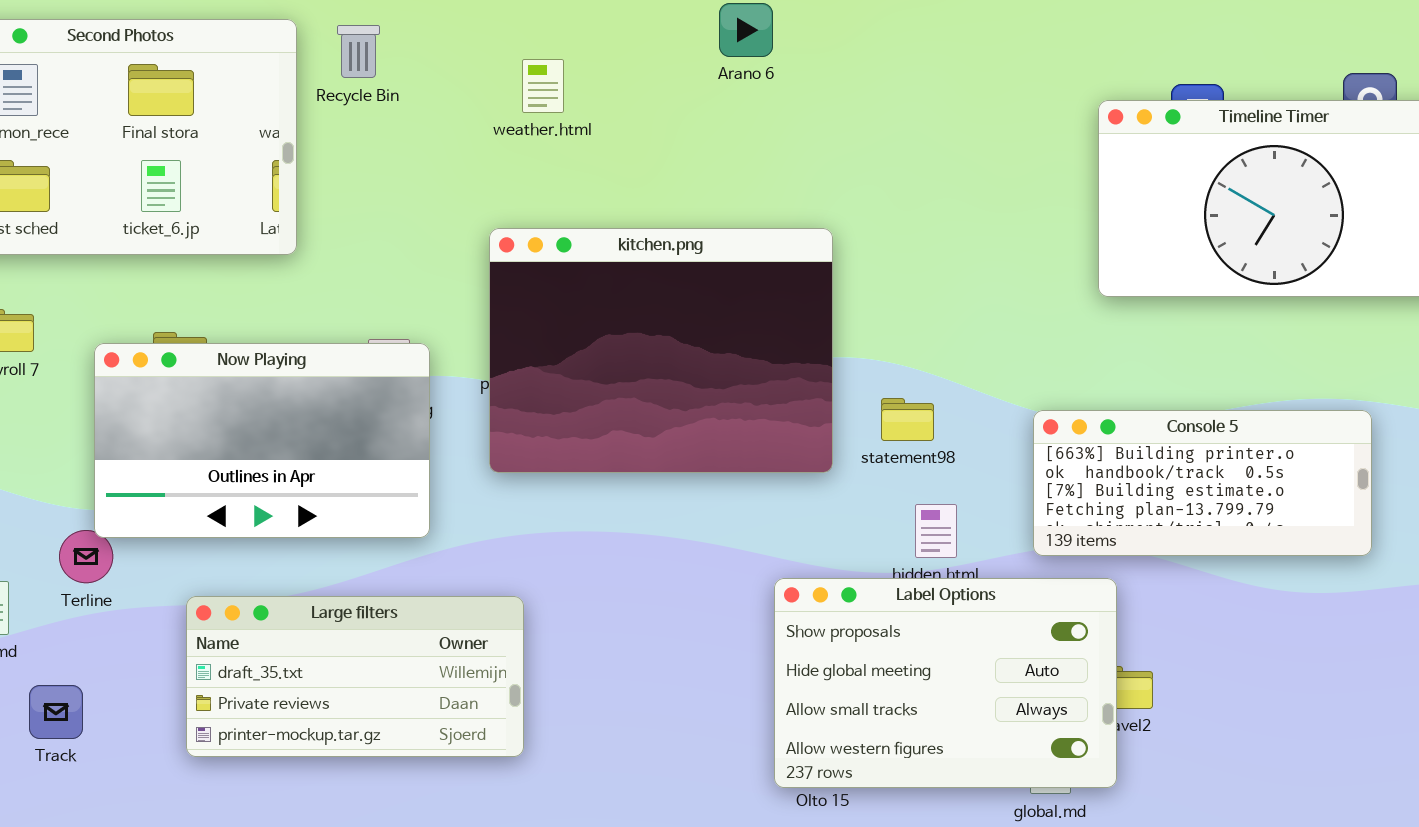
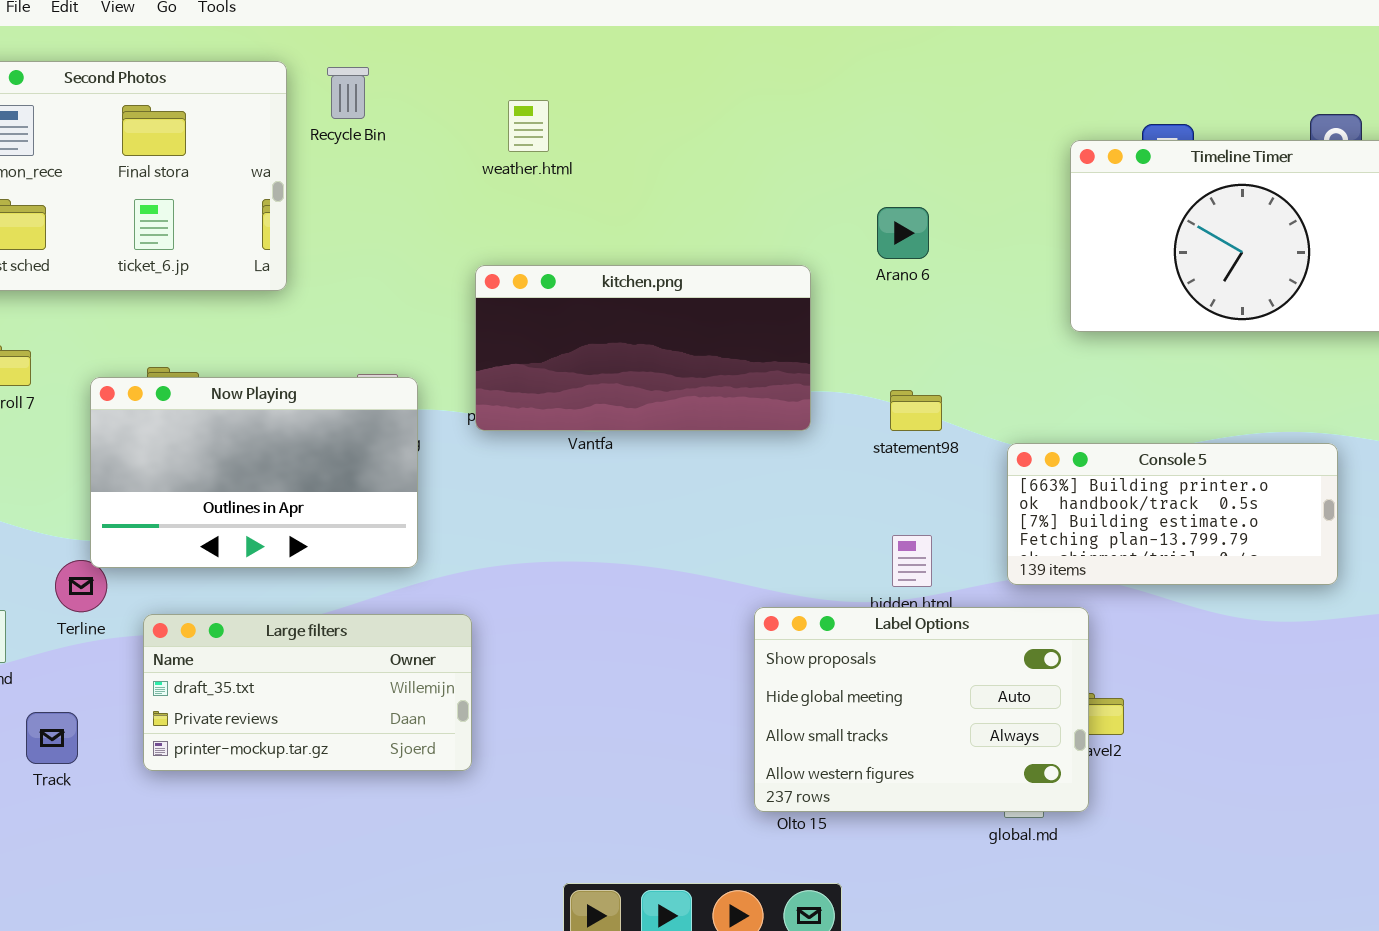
Arano 6: [719,3,773,57] -> [877,207,929,259], moved
kitchen.png: [489,228,833,473] -> [475,265,811,431], resized
statement98: [881,398,934,441] -> [890,390,942,431], moved
Large filters: [186,596,524,757] -> [143,614,472,771], moved

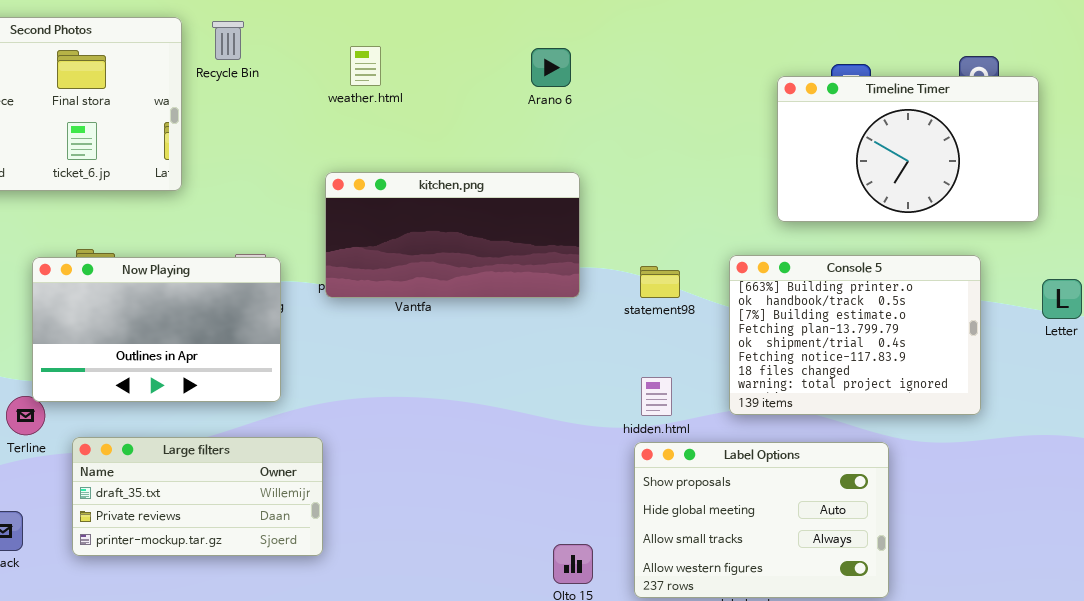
Arano 6: [877,207,929,259] -> [531,48,571,87], moved
Console 5: [1007,443,1338,585] -> [729,255,981,415], resized
Label Options: [754,607,1089,812] -> [634,442,889,598], moved

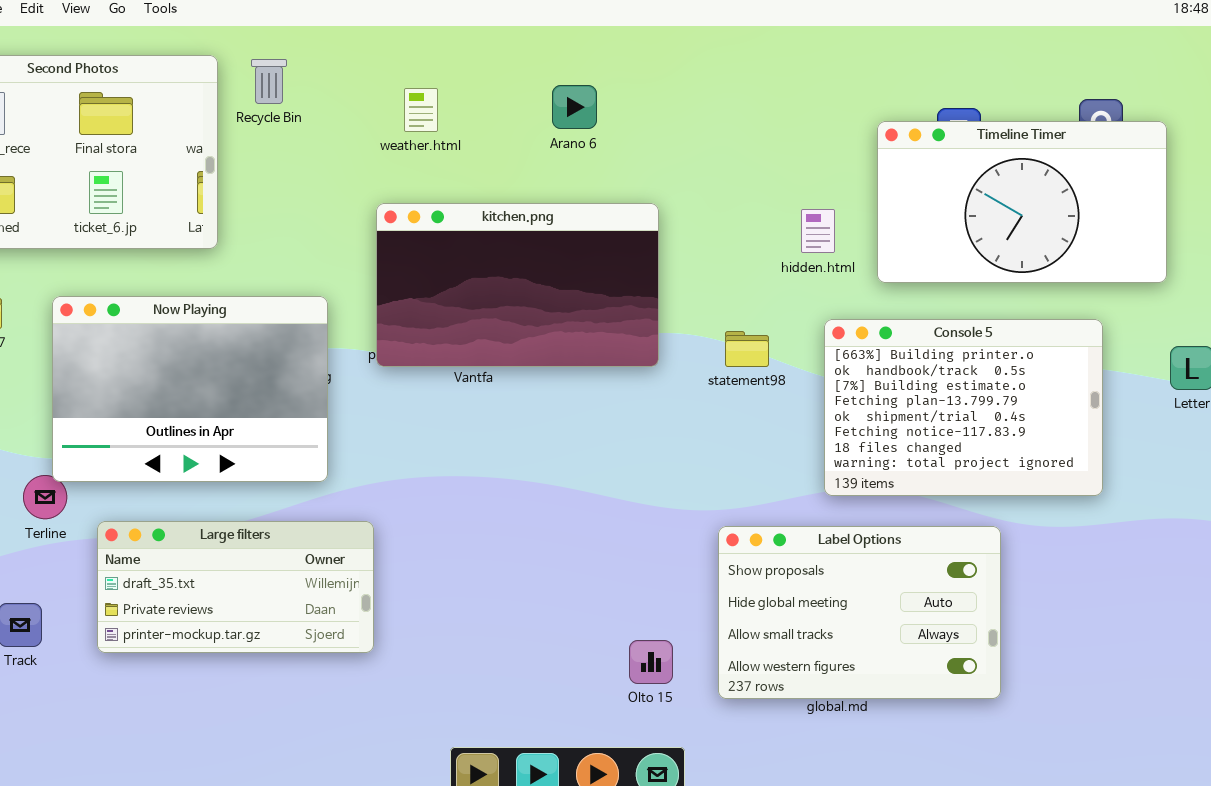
Arano 6: [531,48,571,87] -> [552,85,597,129], moved
kitchen.png: [325,172,580,298] -> [376,203,659,367], resized
Now Playing: [32,257,281,402] -> [52,296,328,482], resized
hidden.html: [641,377,672,416] -> [801,209,835,253], moved

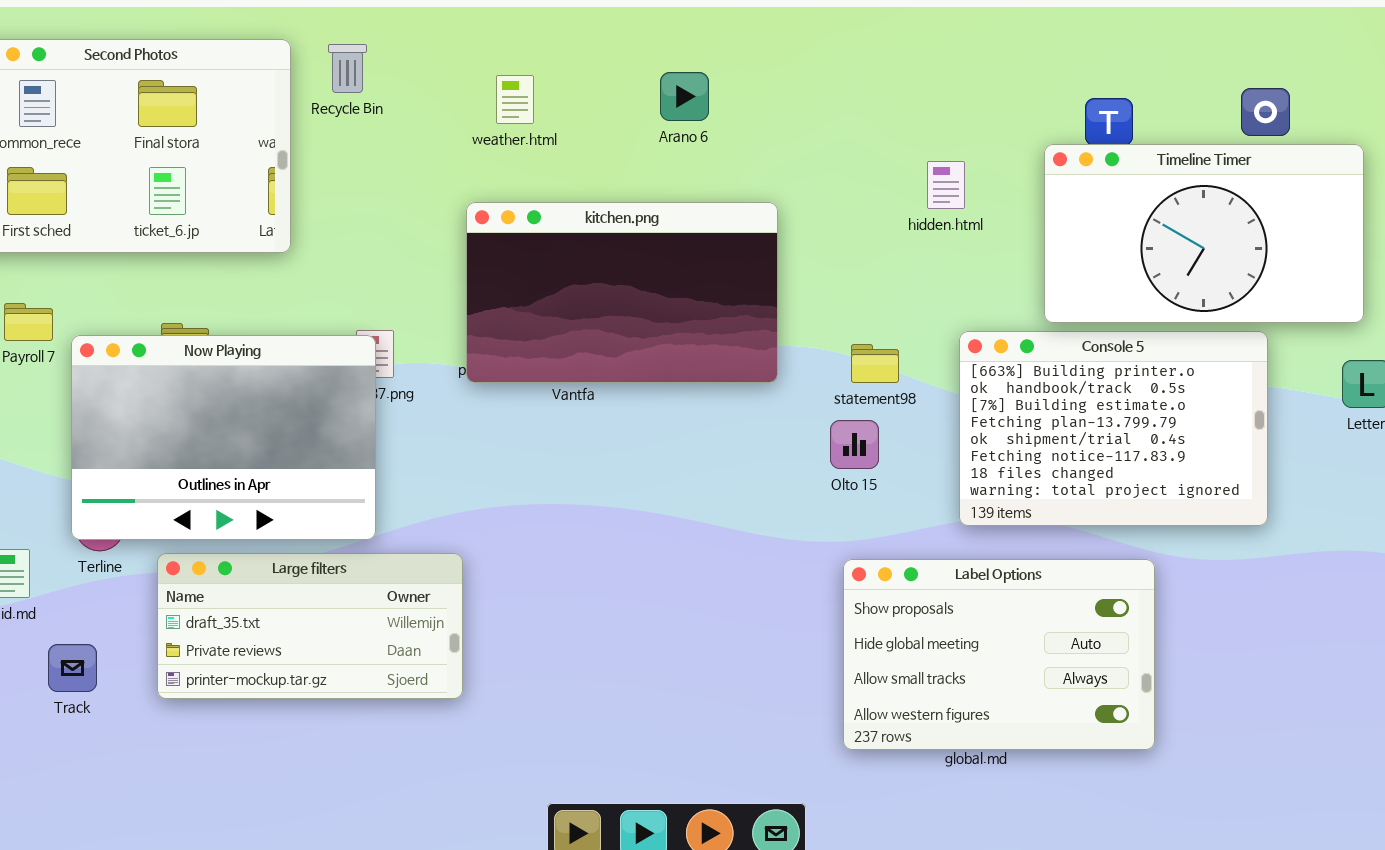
Timeline Timer: [877,121,1167,283] -> [1044,144,1364,323], moved
hidden.html: [801,209,835,253] -> [927,161,965,209], moved
Now Playing: [52,296,328,482] -> [71,335,376,540], moved
Olto 15: [629,640,673,684] -> [830,420,879,469], moved

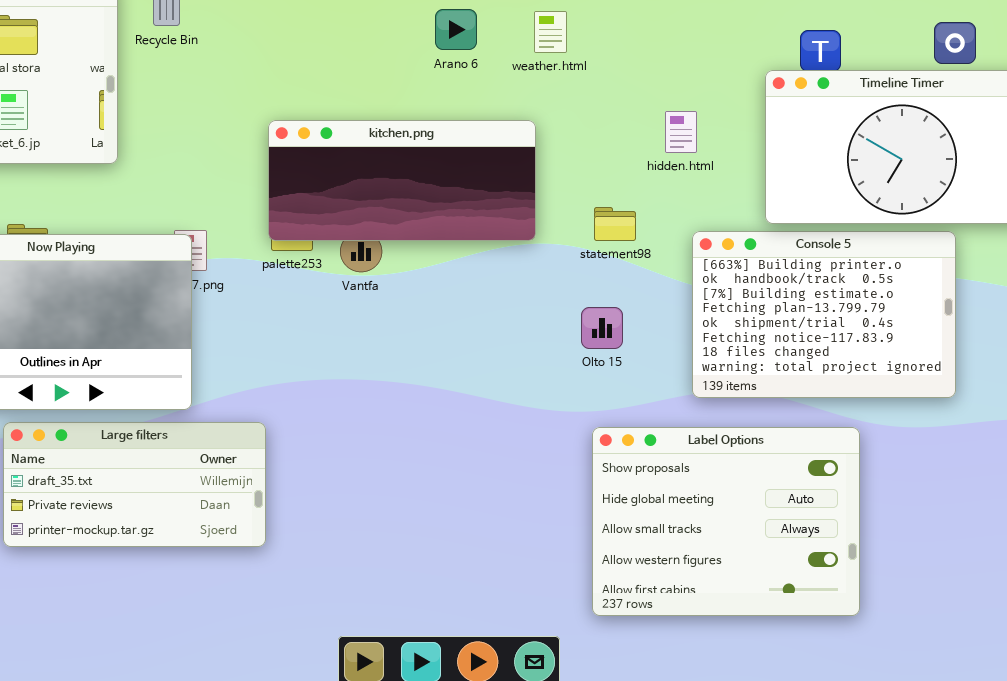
weather.html: [496,75,534,124] -> [534,11,567,53], moved
hidden.html: [927,161,965,209] -> [665,111,697,153], moved
kitchen.png: [466,202,778,383] -> [268,120,536,241], resized
statement98: [851,344,899,383] -> [594,207,636,241], moved
Label Options: [843,559,1155,750] -> [592,427,860,616], resized

